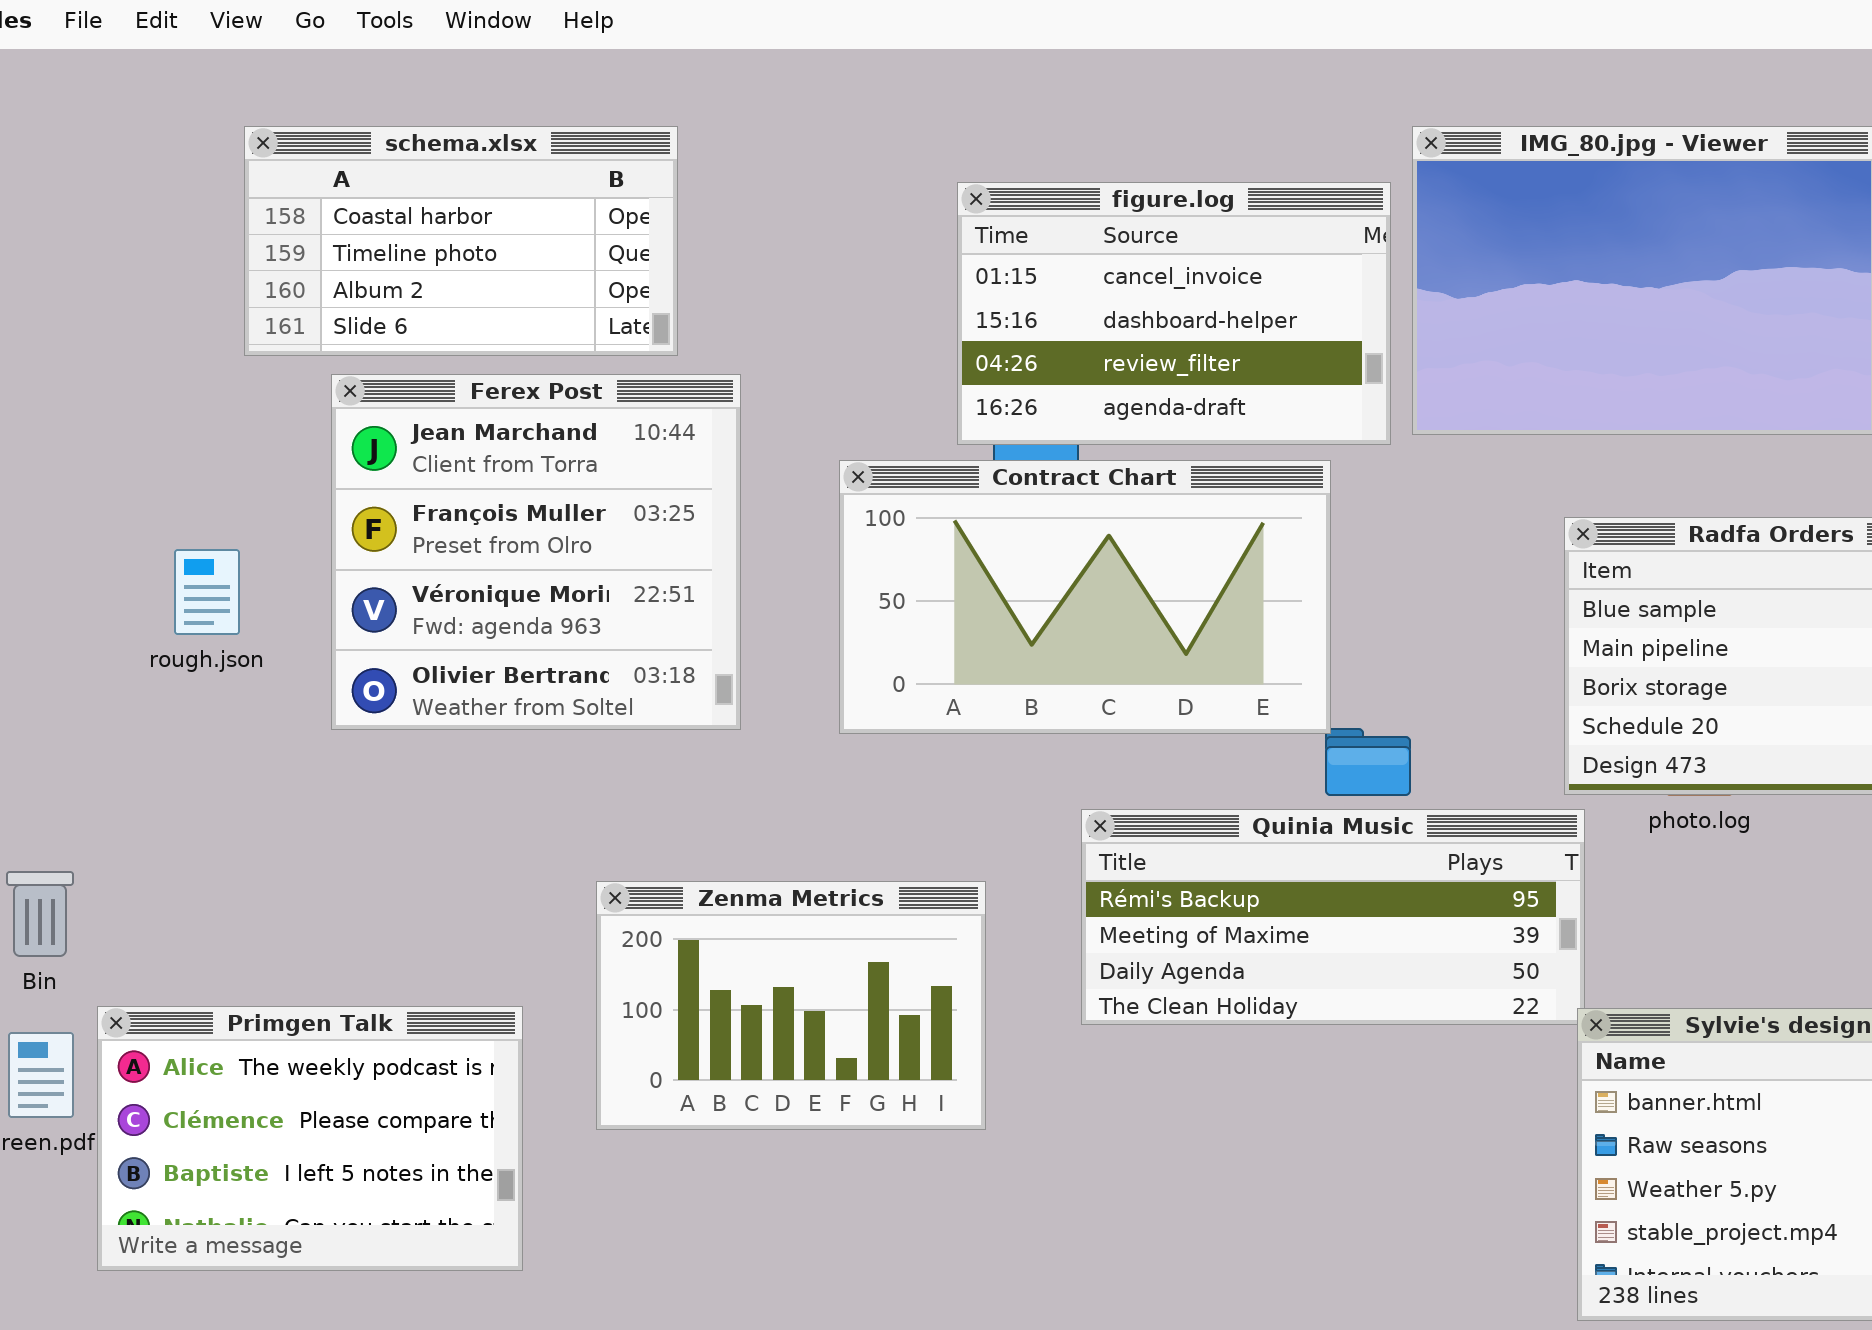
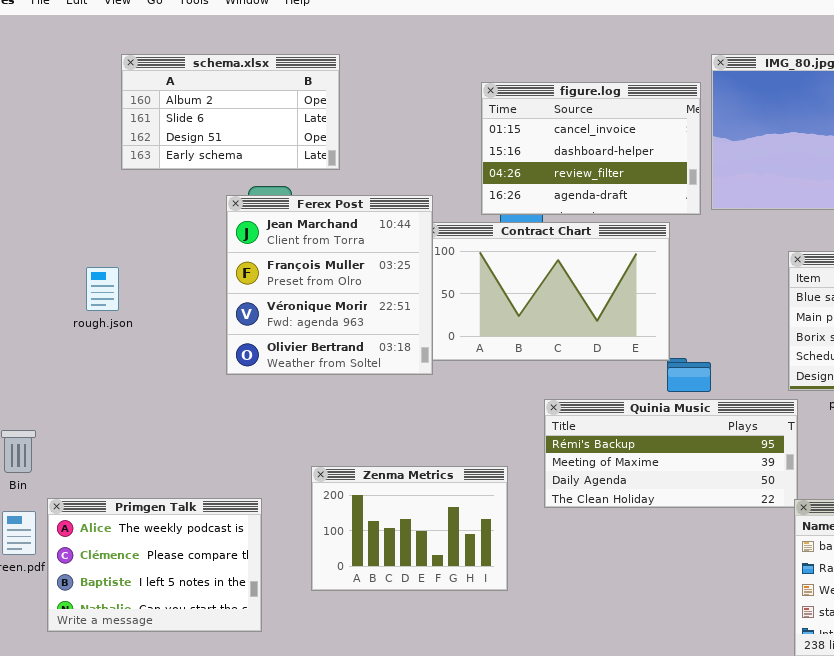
schema.xlsx: [244,126,678,356] -> [121,54,340,170], scrolled down 2 rows
Ferex Post: [331,374,741,730] -> [226,195,433,375], moved
Zenma Metrics: [596,881,986,1130] -> [311,466,508,591], moved

